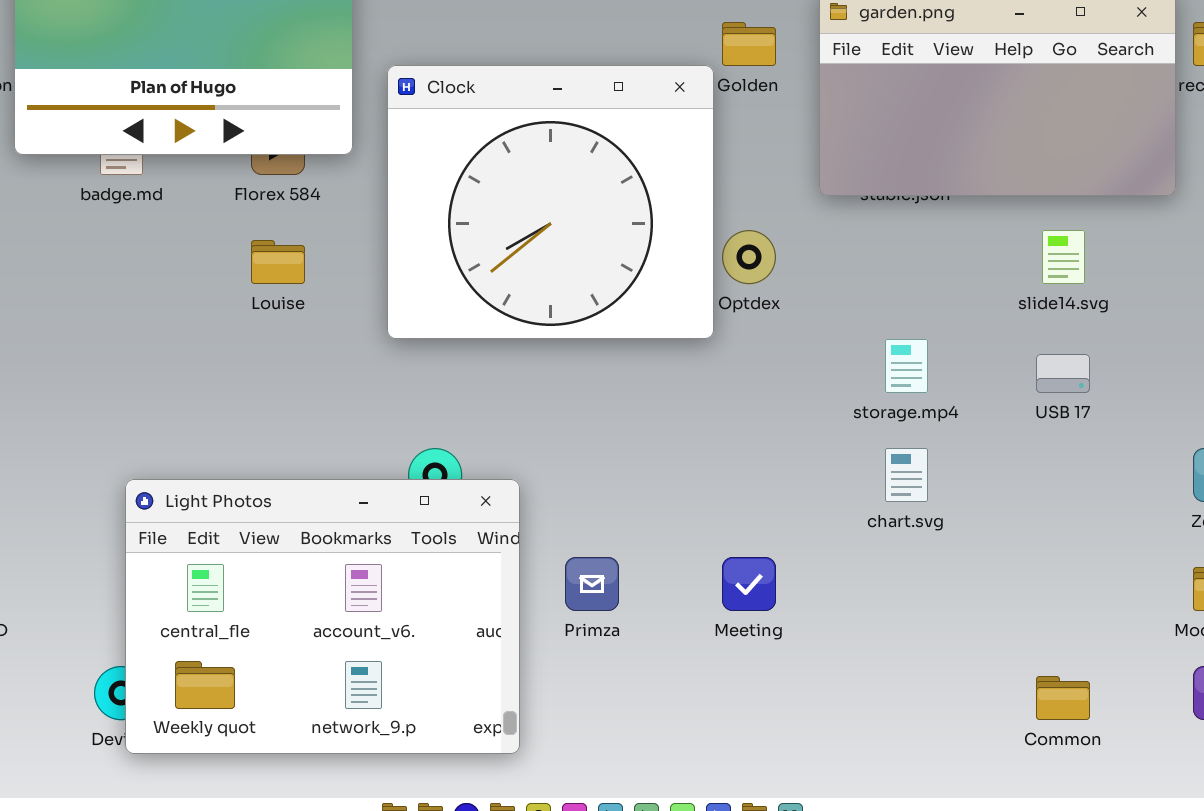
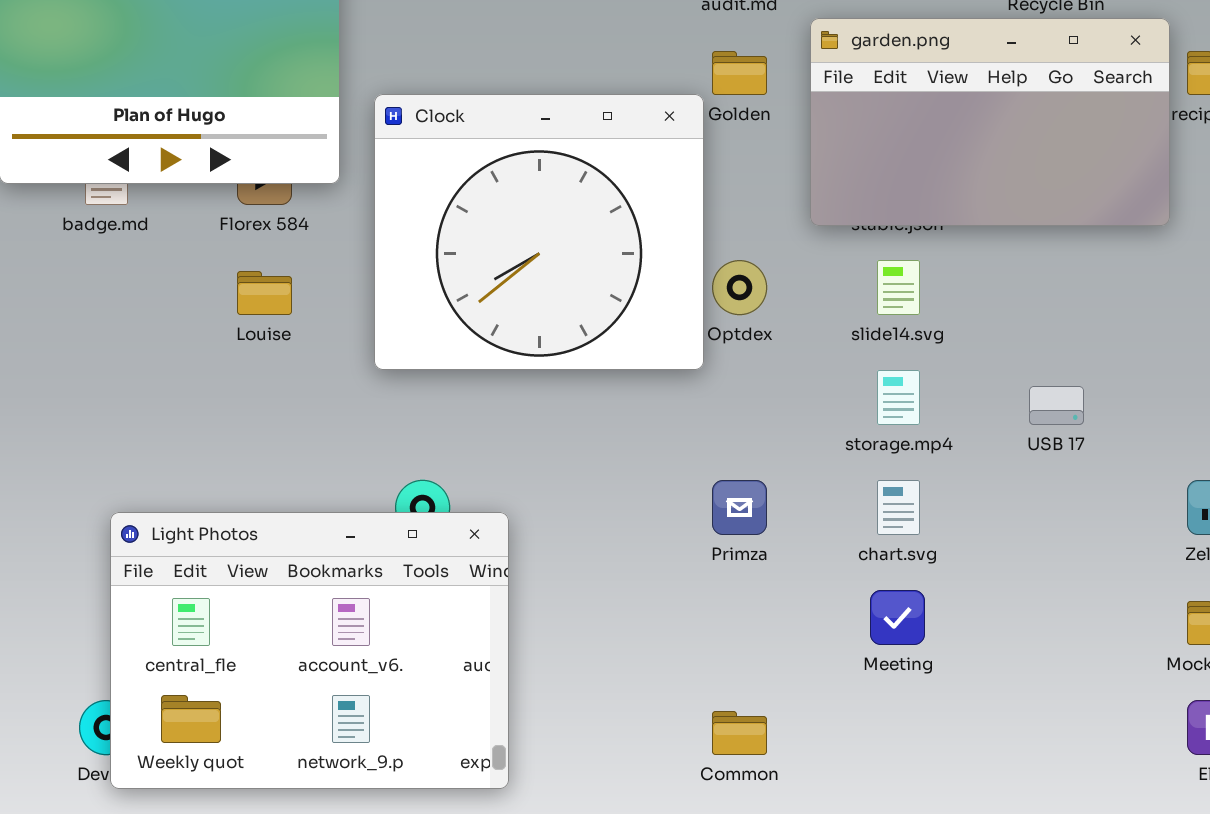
slide14.svg: [1042,230,1085,284] -> [877,260,920,315], moved
Primza: [565,557,619,611] -> [712,480,767,535], moved
Meeting: [722,557,776,611] -> [870,590,925,645], moved
Common: [1036,676,1090,720] -> [712,711,767,755], moved

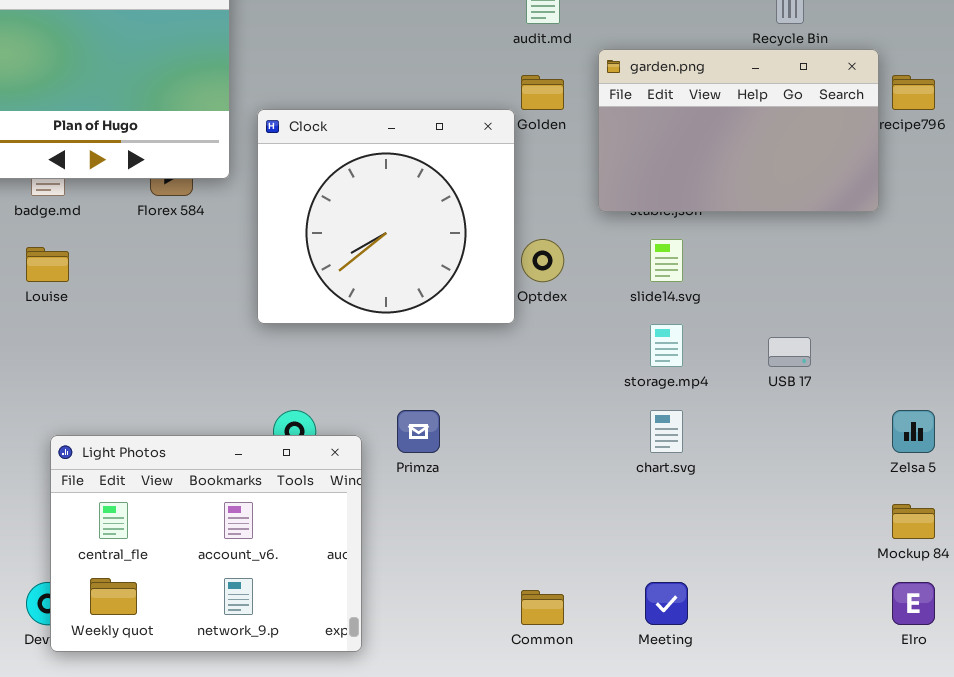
Louise: [237,271,292,315] -> [26,247,69,282], moved
Primza: [712,480,767,535] -> [397,410,440,453], moved
Meeting: [870,590,925,645] -> [645,582,688,625], moved

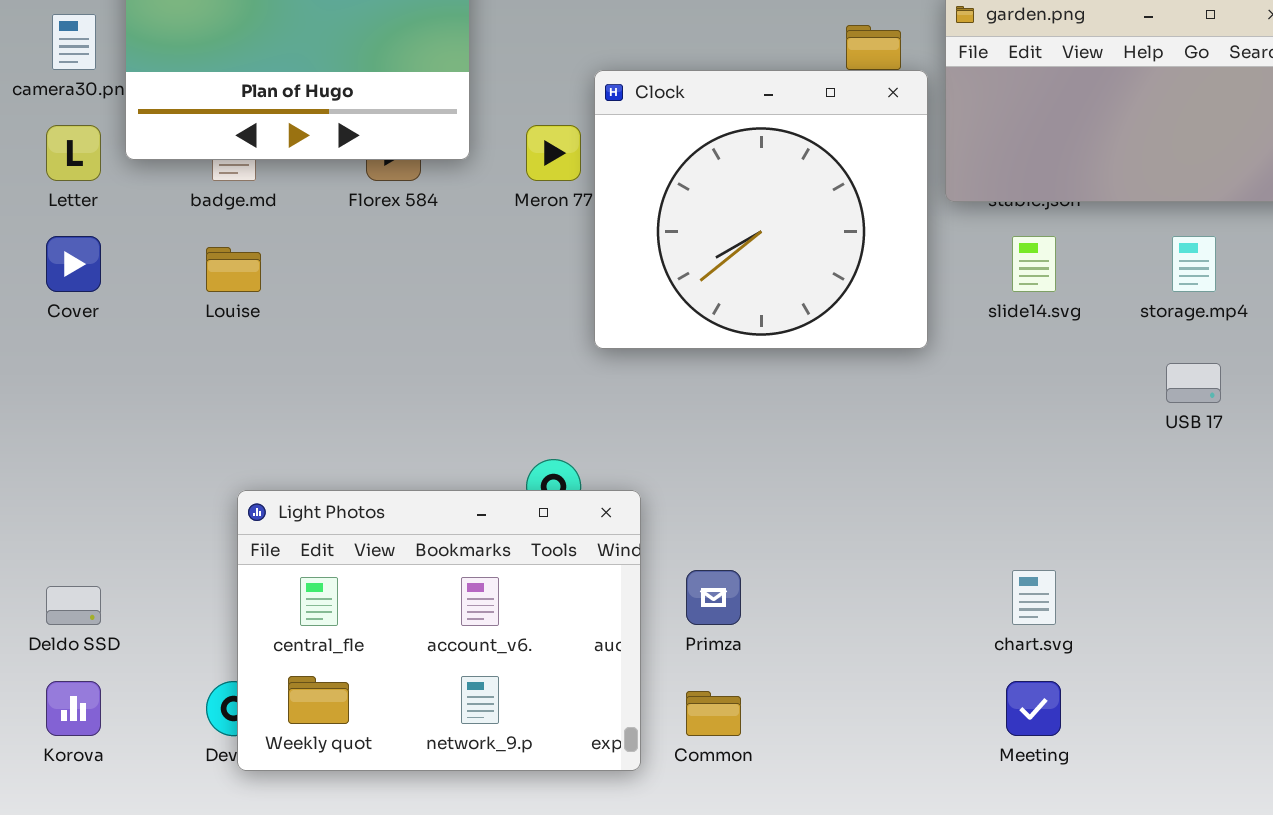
Clock: [257,109,515,324] -> [594,70,928,349], moved
storage.mp4: [650,324,683,367] -> [1172,236,1216,292], moved
Primza: [397,410,440,453] -> [686,570,741,625], moved
chart.svg: [650,410,683,453] -> [1012,570,1056,625], moved
Common: [521,590,564,625] -> [686,691,741,736], moved

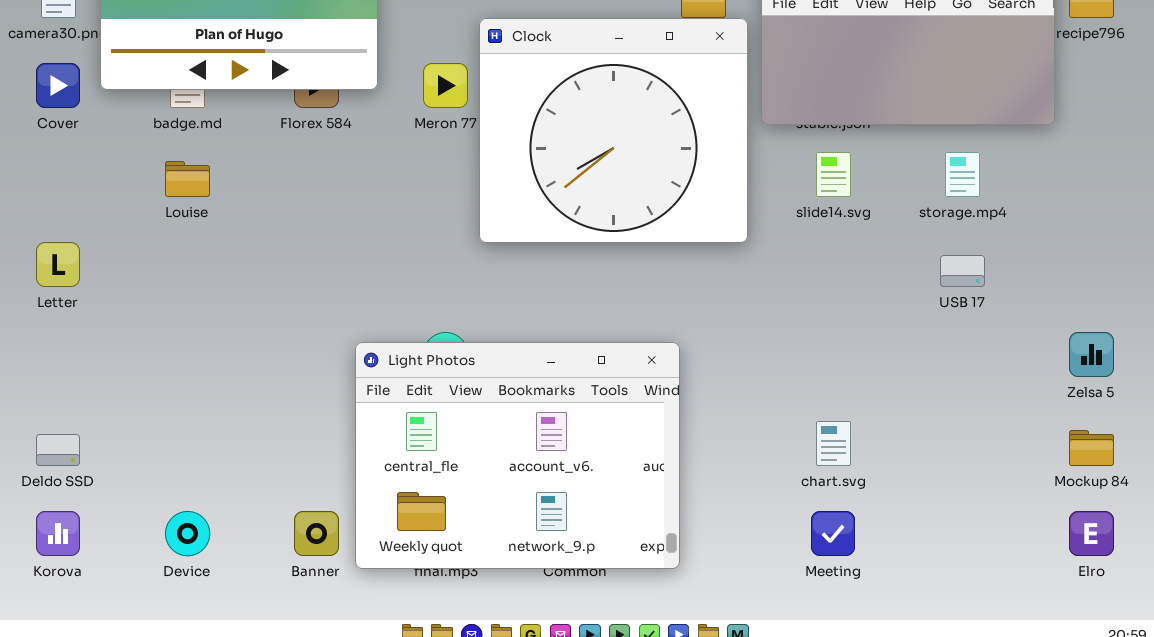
Letter: [46,125,101,181] -> [36,242,80,287], moved
Cover: [46,236,101,292] -> [36,63,80,108], moved
Light Photos: [237,490,641,771] -> [355,342,680,569], moved

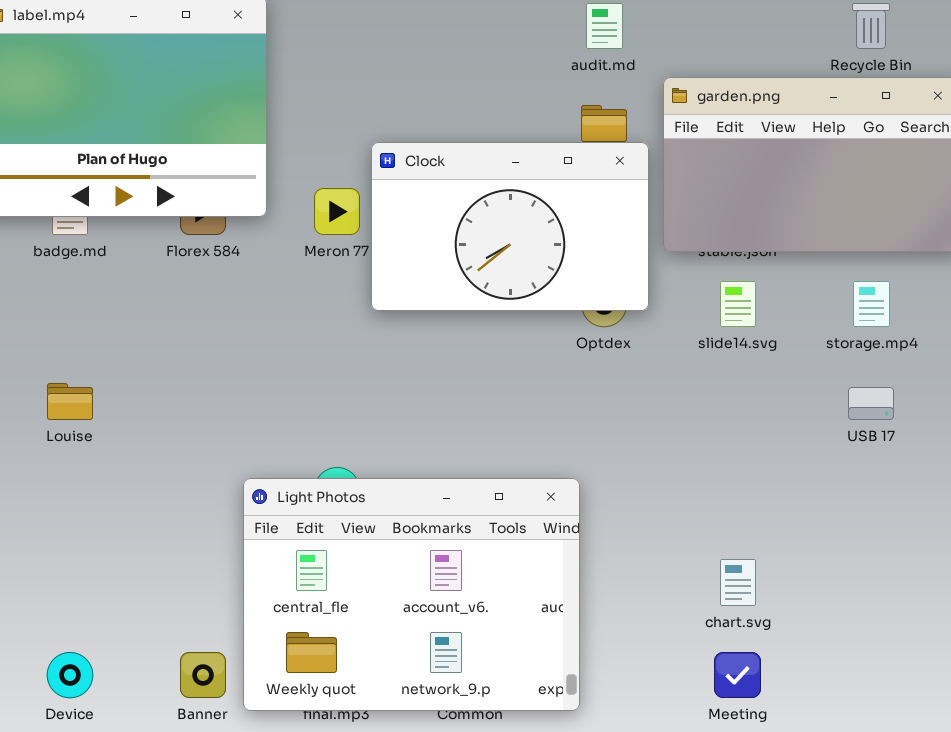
Clock: [479,18,748,243] -> [371,142,649,311], resized
Louise: [165,161,210,197] -> [47,383,93,420], moved

